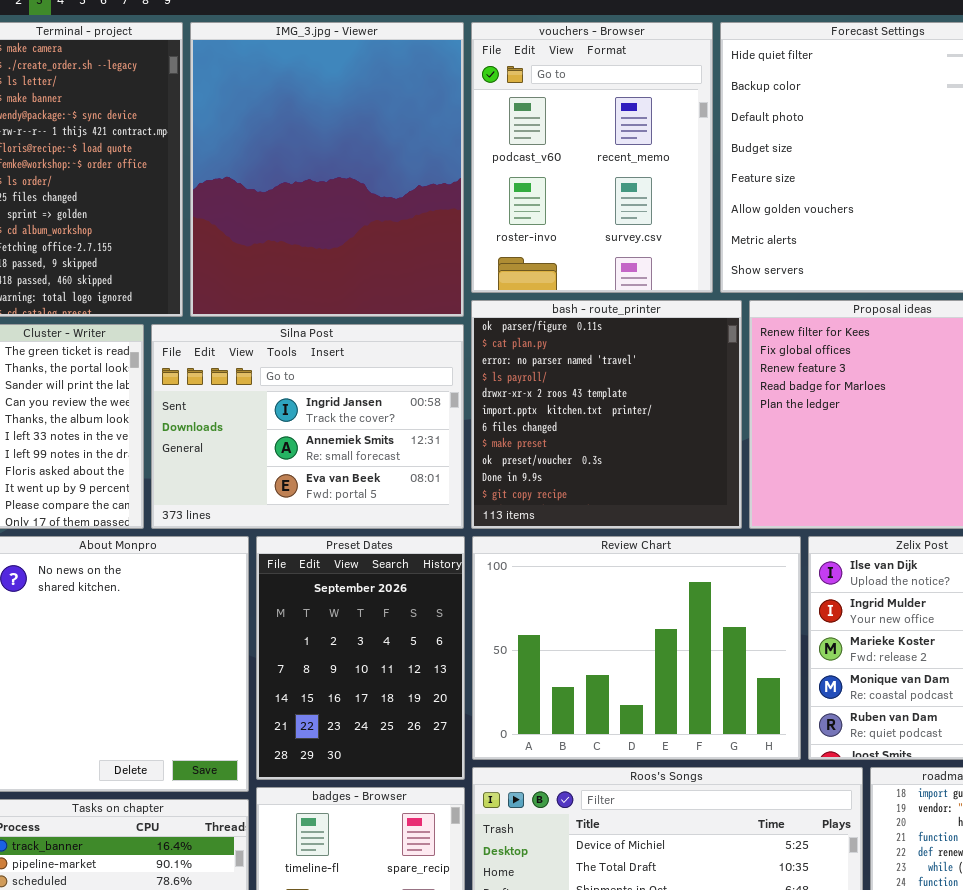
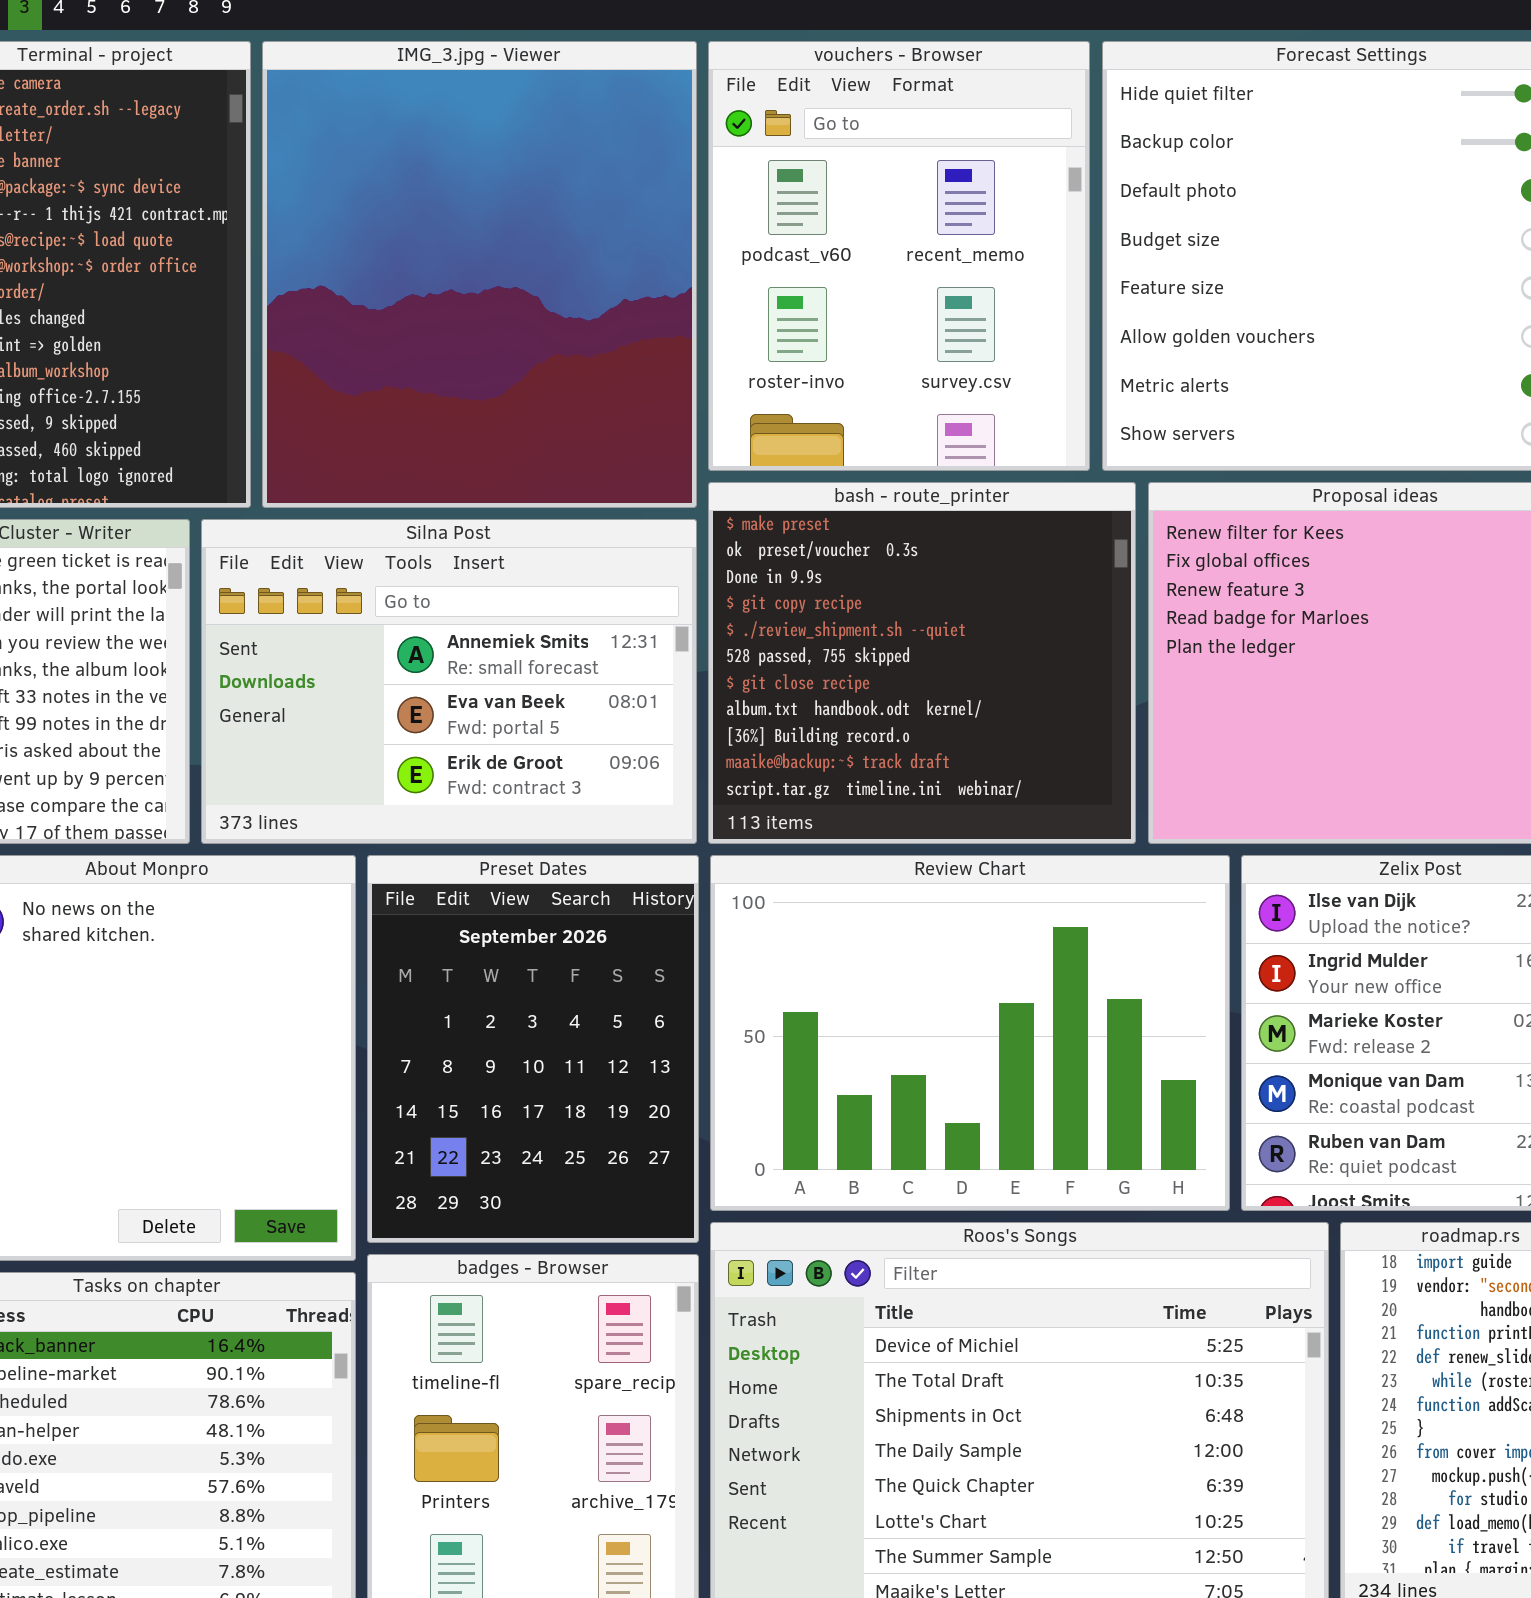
bash - route_printer: [471,300,742,529] -> [708,482,1136,844], scrolled down 7 rows
Silna Post: [151,324,464,529] -> [201,519,697,844], scrolled down 1 row

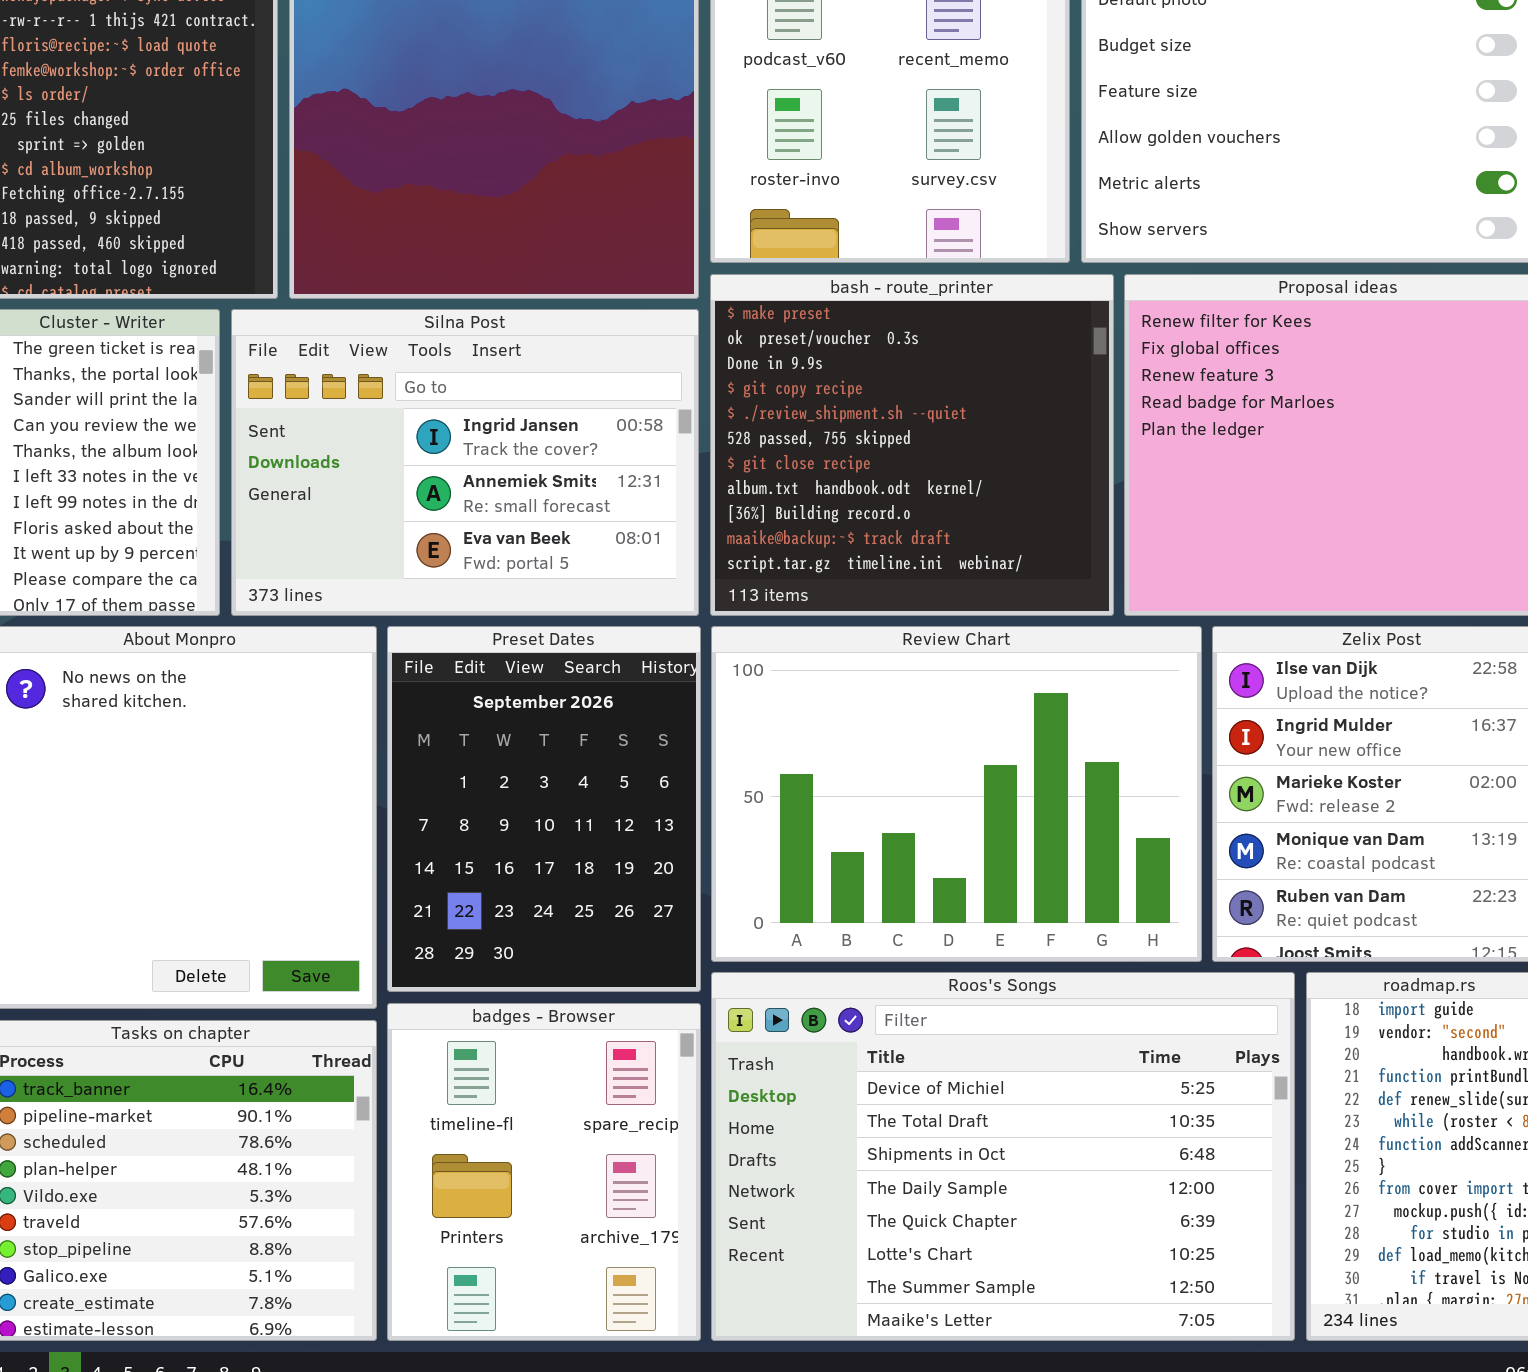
Silna Post: [201,519,697,844] -> [231,309,699,616], scrolled up 1 row

